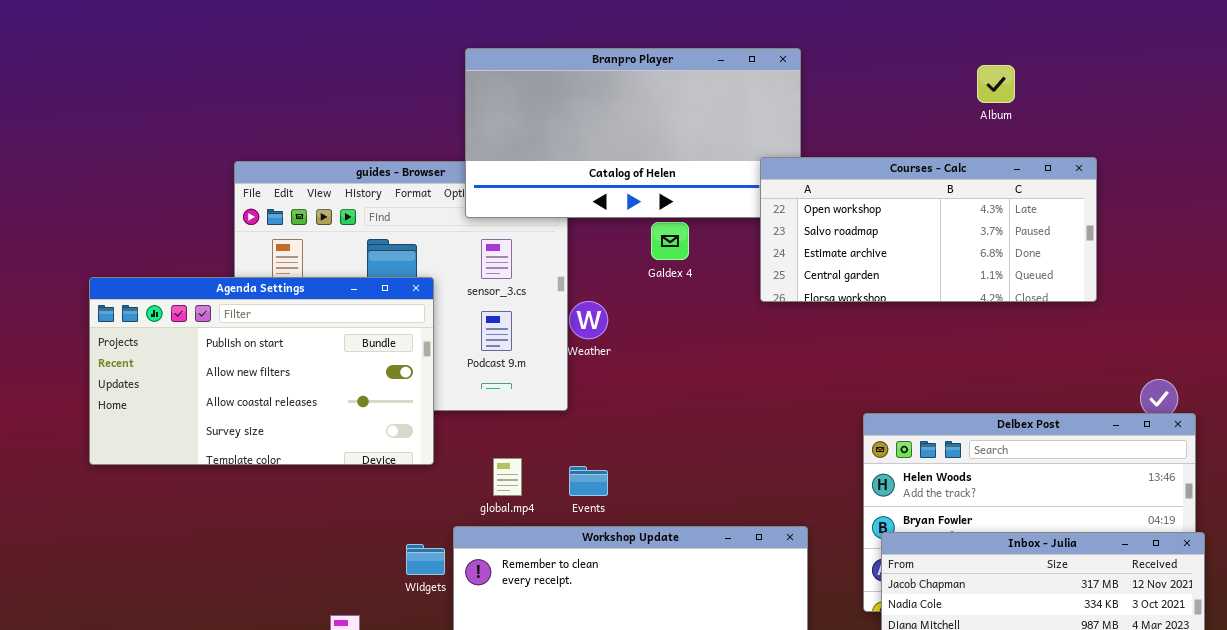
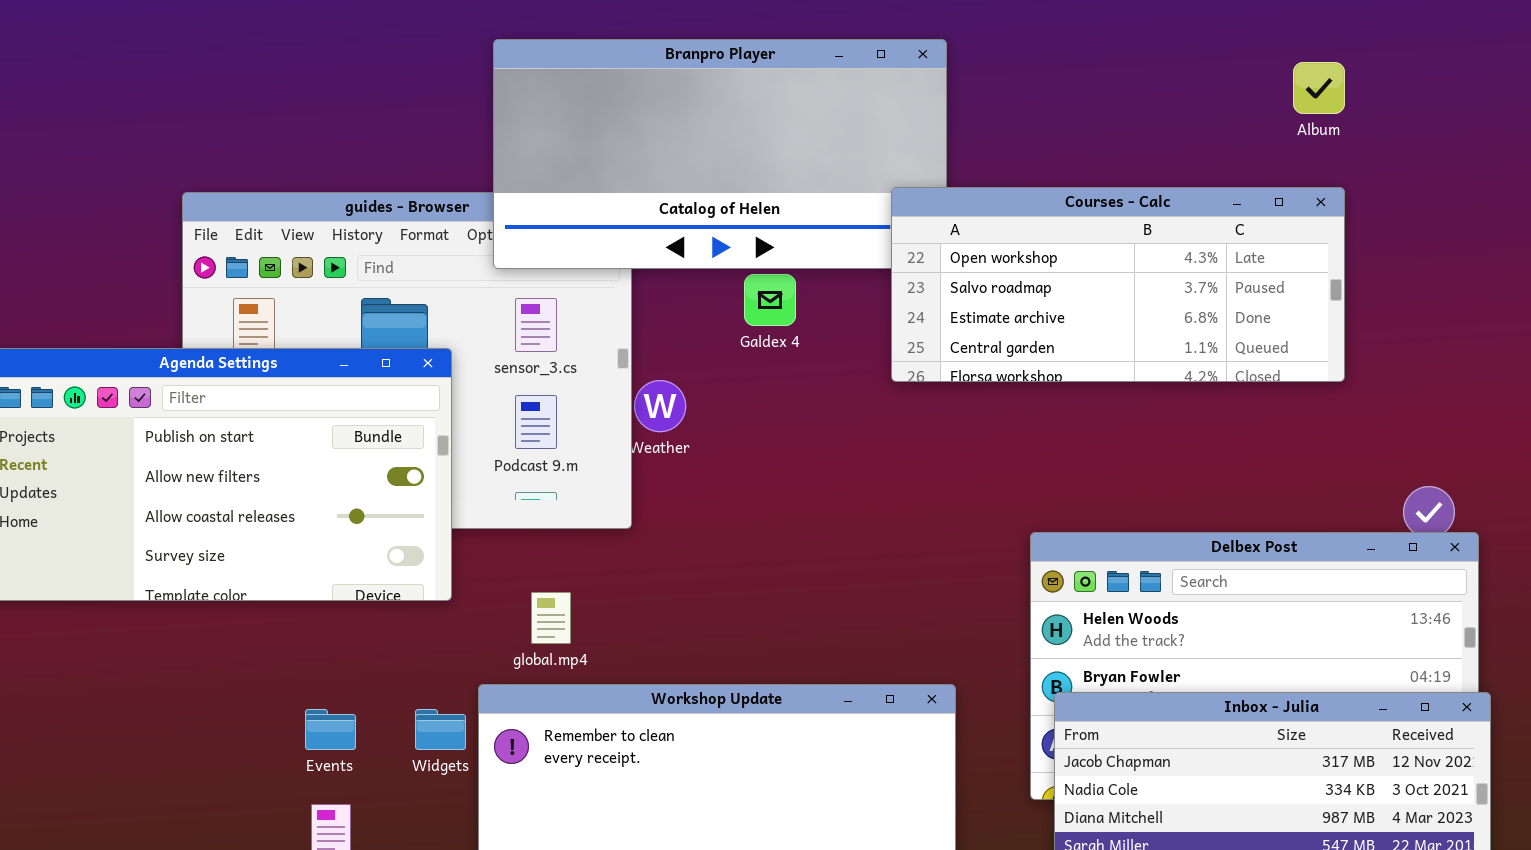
Album: [977,65,1015,103] -> [1293,62,1345,114], moved
Events: [569,466,608,496] -> [305,709,356,750], moved

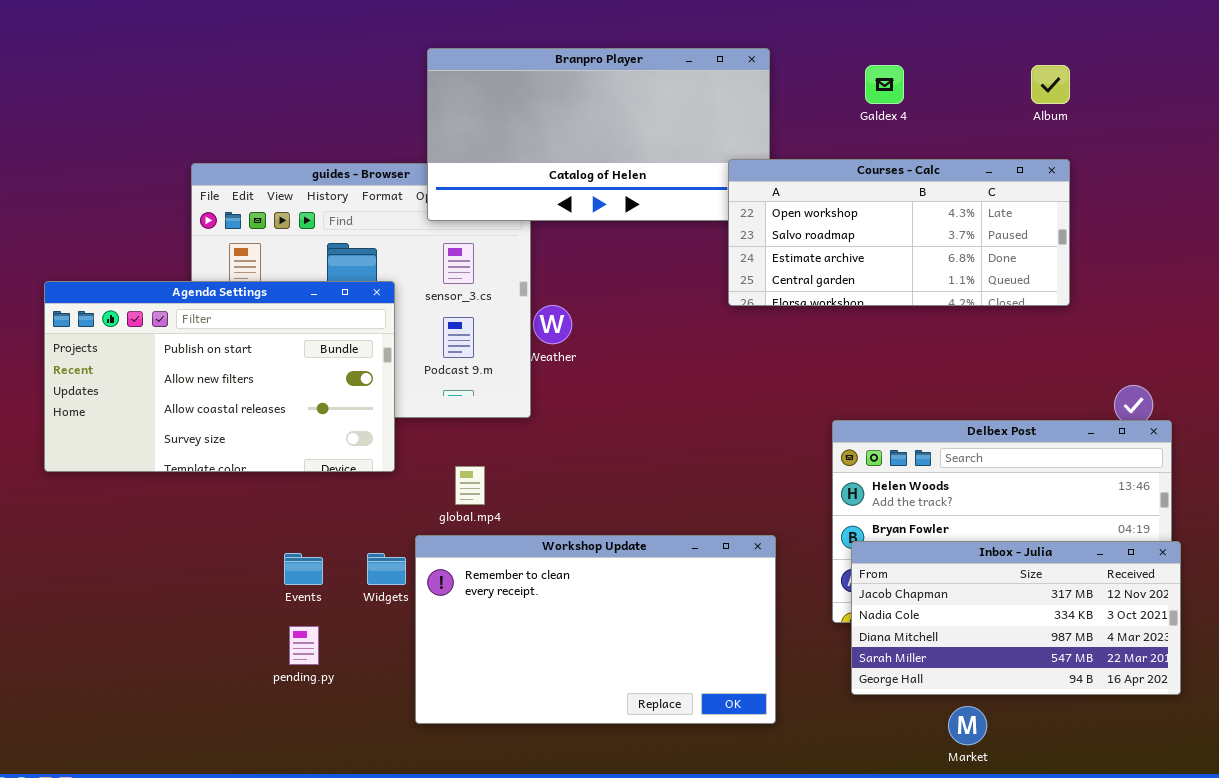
Galdex 4: [744,274,796,326] -> [865,65,904,104], moved

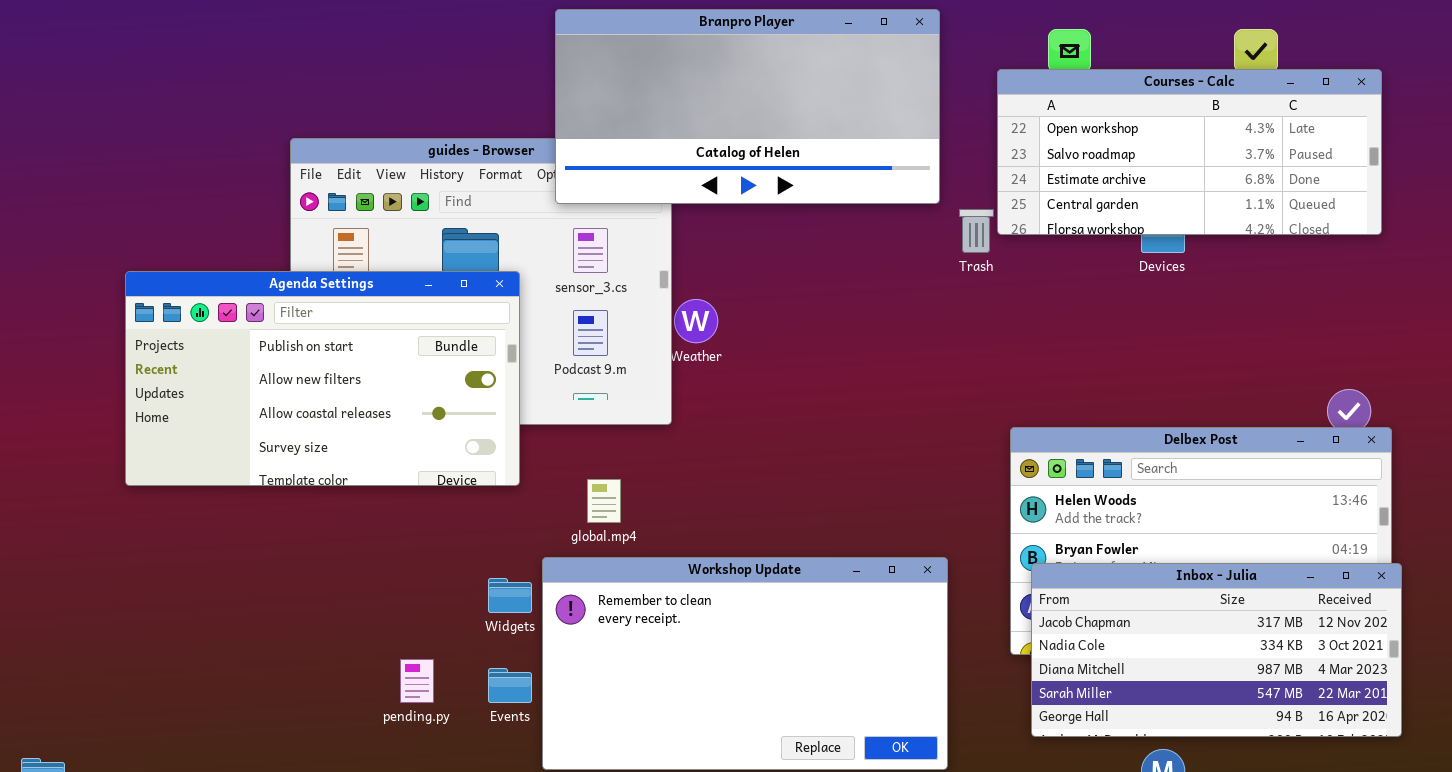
Courses - Calc: [728,159,1070,306] -> [997,69,1382,235], moved
Events: [284,553,323,585] -> [488,668,532,703], moved

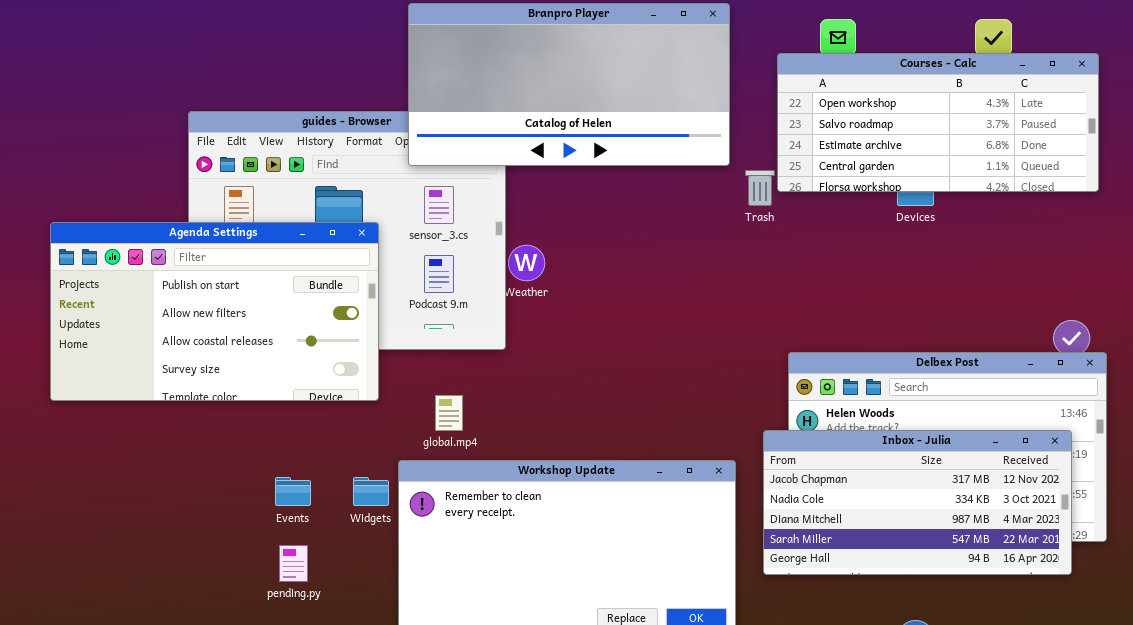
Inbox - Julia: [1031,563,1402,737] -> [763,430,1072,575], moved
Events: [488,668,532,703] -> [275,477,311,506], moved

